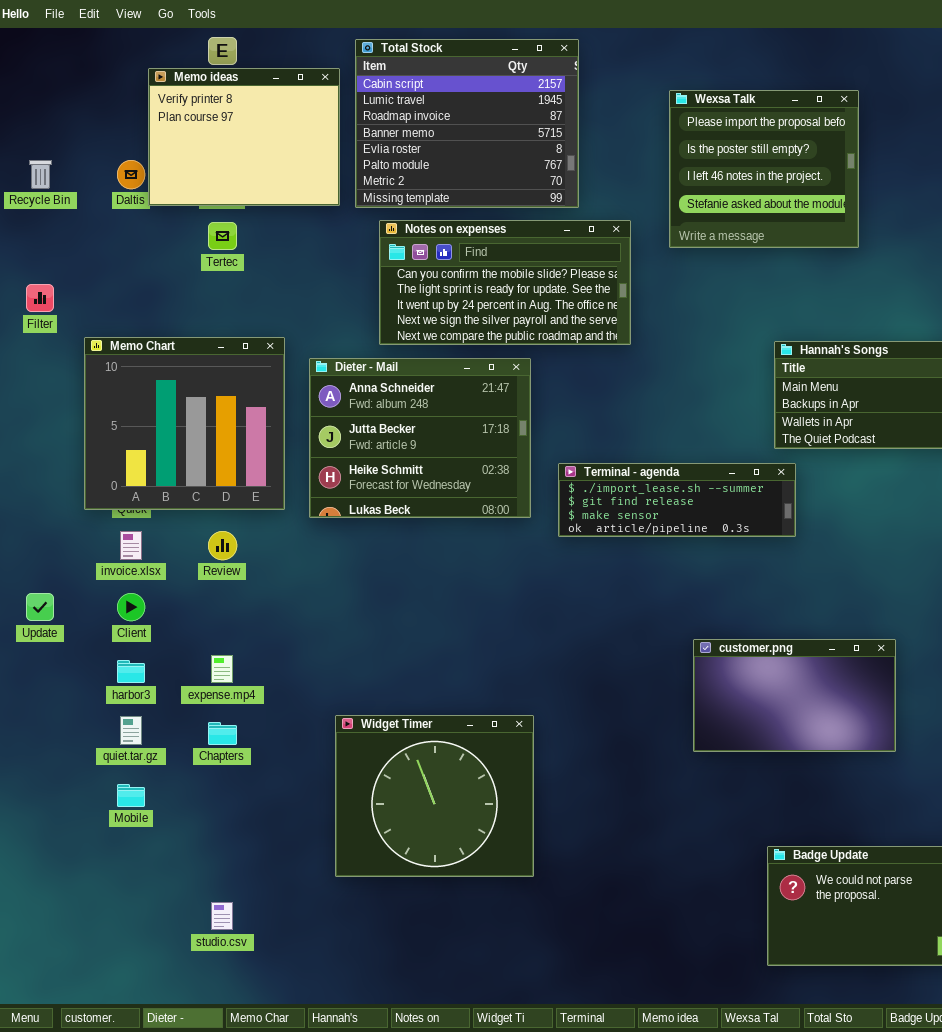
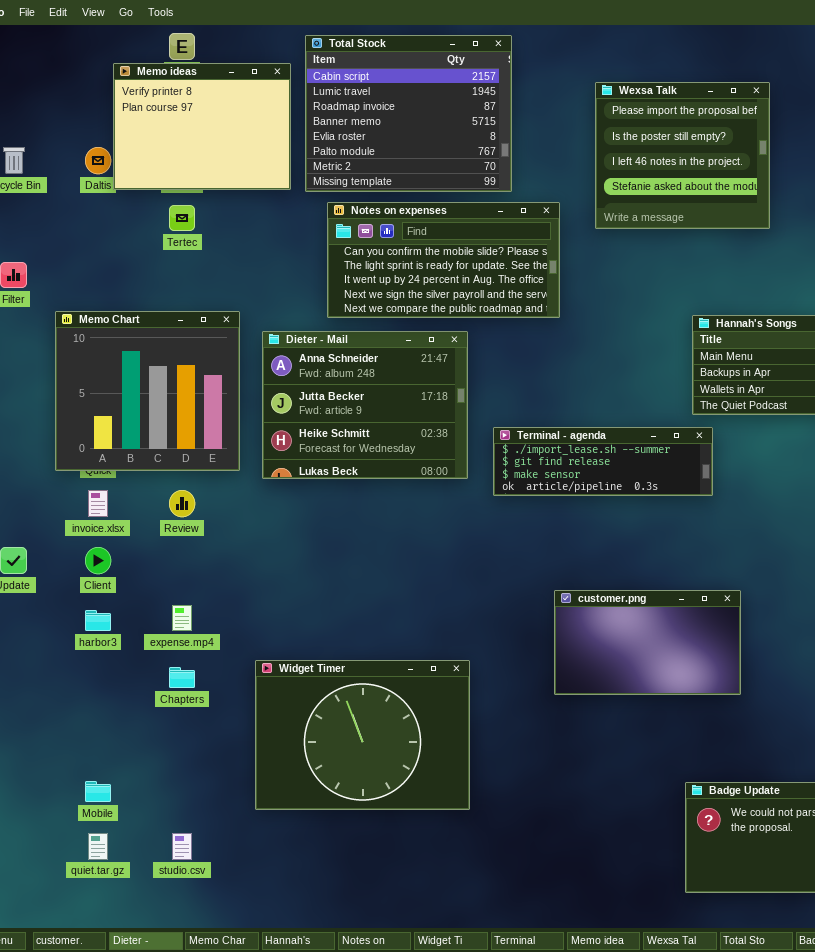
customer.png: [693,639,896,752] -> [554,590,741,695], moved
Widget Timer: [335,715,534,877] -> [255,660,470,810], resized
quiet.tar.gz: [120,716,142,745] -> [88,833,108,860], moved
Mobile: [117,784,145,807] -> [85,781,111,802], moved

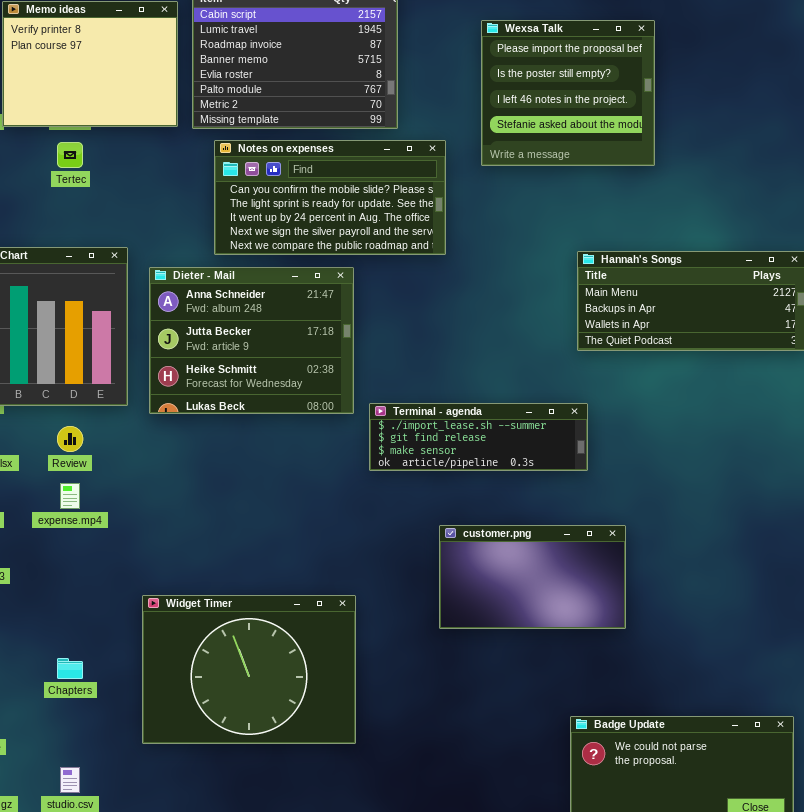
Terminal - agenda: [493,427,713,496] -> [369,403,588,471], moved
expense.mp4: [172,605,192,631] -> [60,483,80,509], moved
Chapters: [169,667,195,688] -> [57,658,83,679], moved

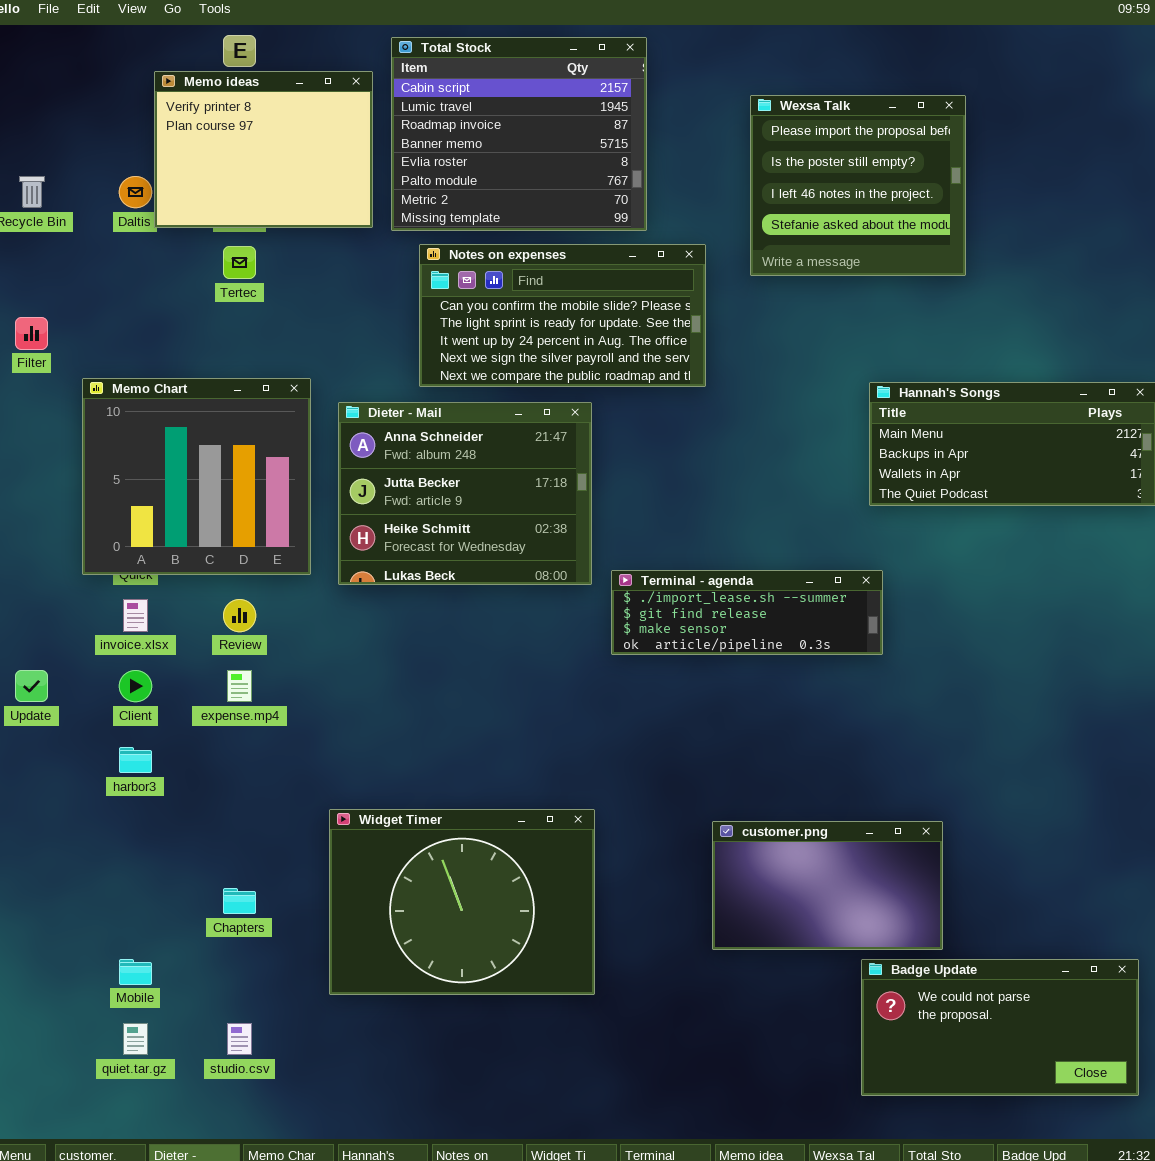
customer.png: [439,525,626,629] -> [712,821,943,950], moved

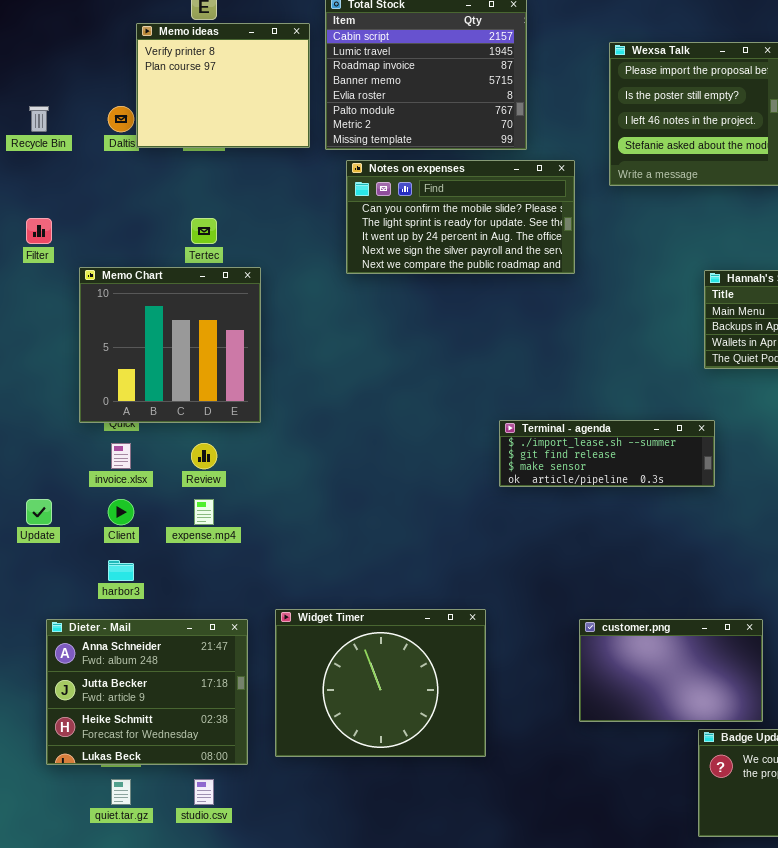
Tertec: [223,246,256,279] -> [191,218,217,244], moved
Dieter - Mail: [338,402,592,585] -> [46,619,248,765], moved

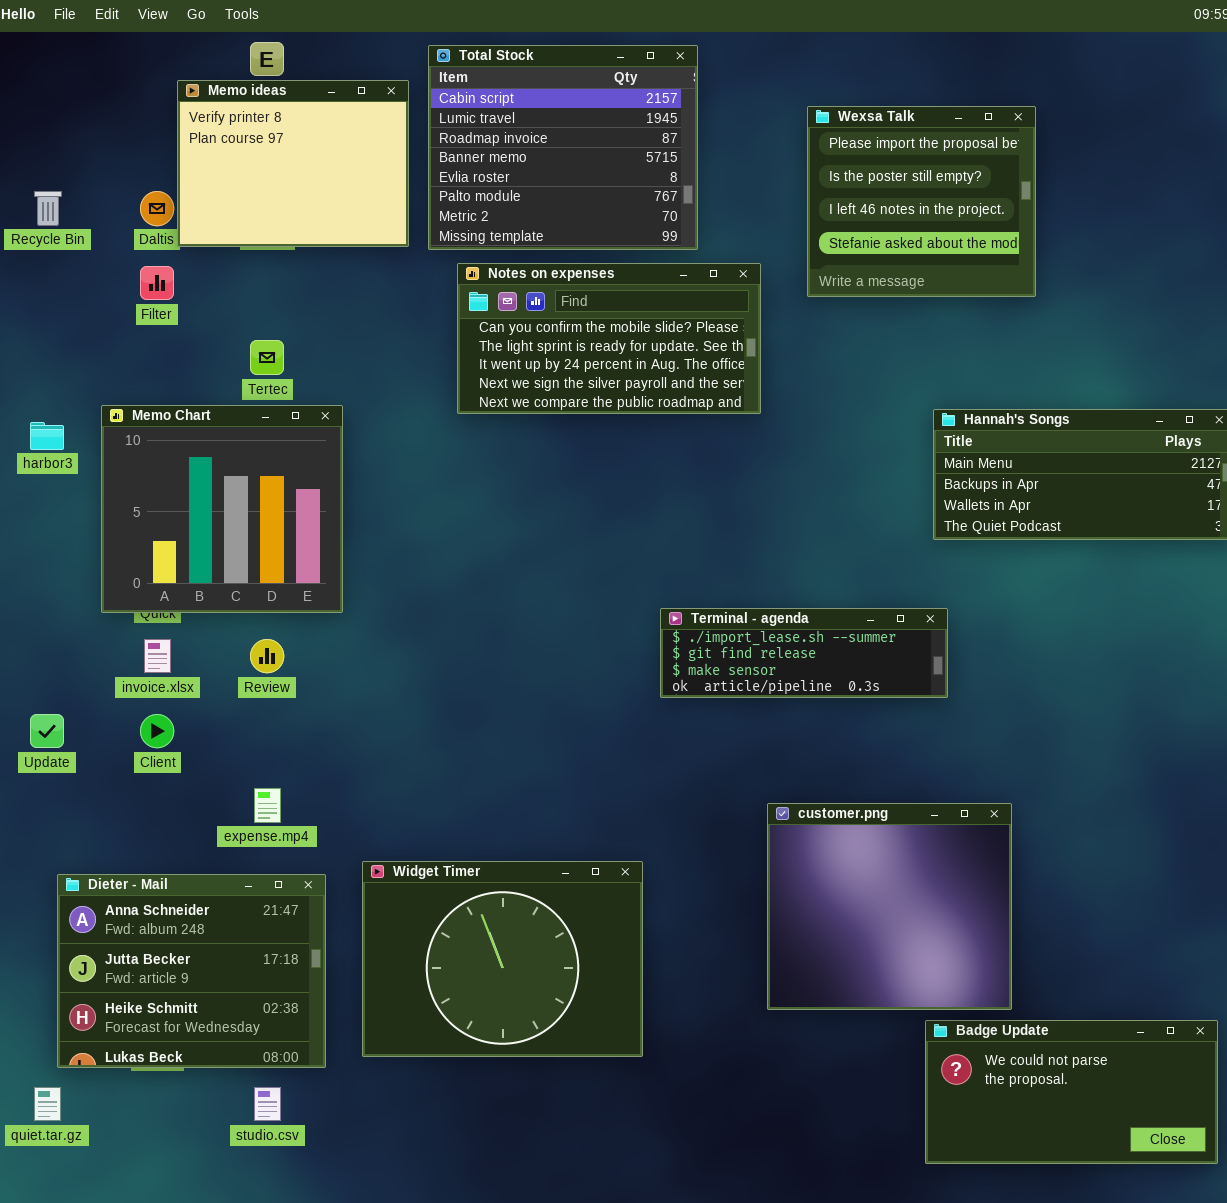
Filter: [26,218,52,244] -> [140,266,174,300], moved
expense.mp4: [194,499,214,525] -> [254,788,281,823], moved
harbor3: [108,560,134,581] -> [30,422,64,450], moved
customer.png: [579,619,763,722] -> [767,803,1012,1010], resized
quiet.tar.gz: [111,779,131,805] -> [34,1087,61,1121], moved

